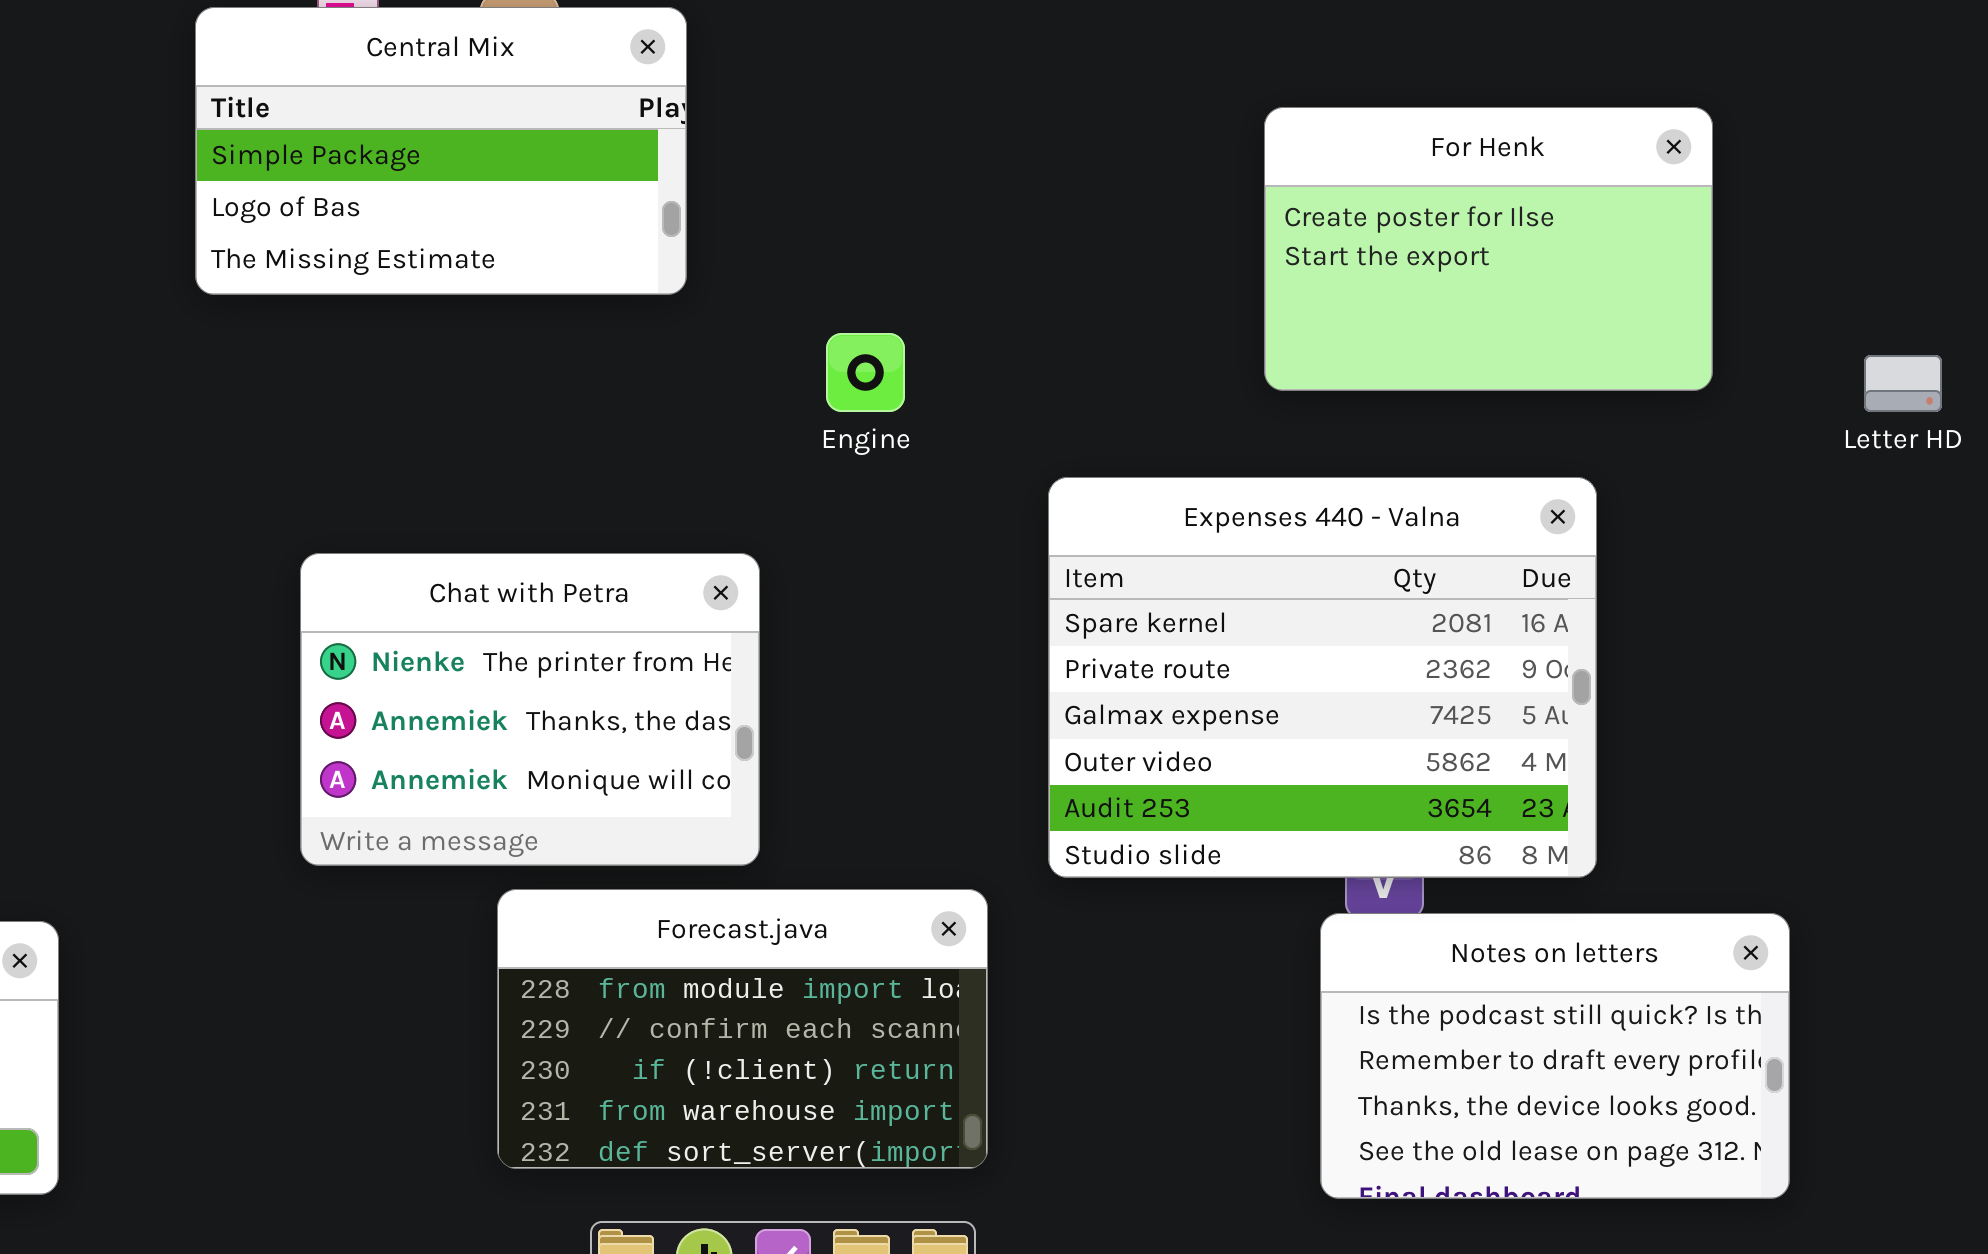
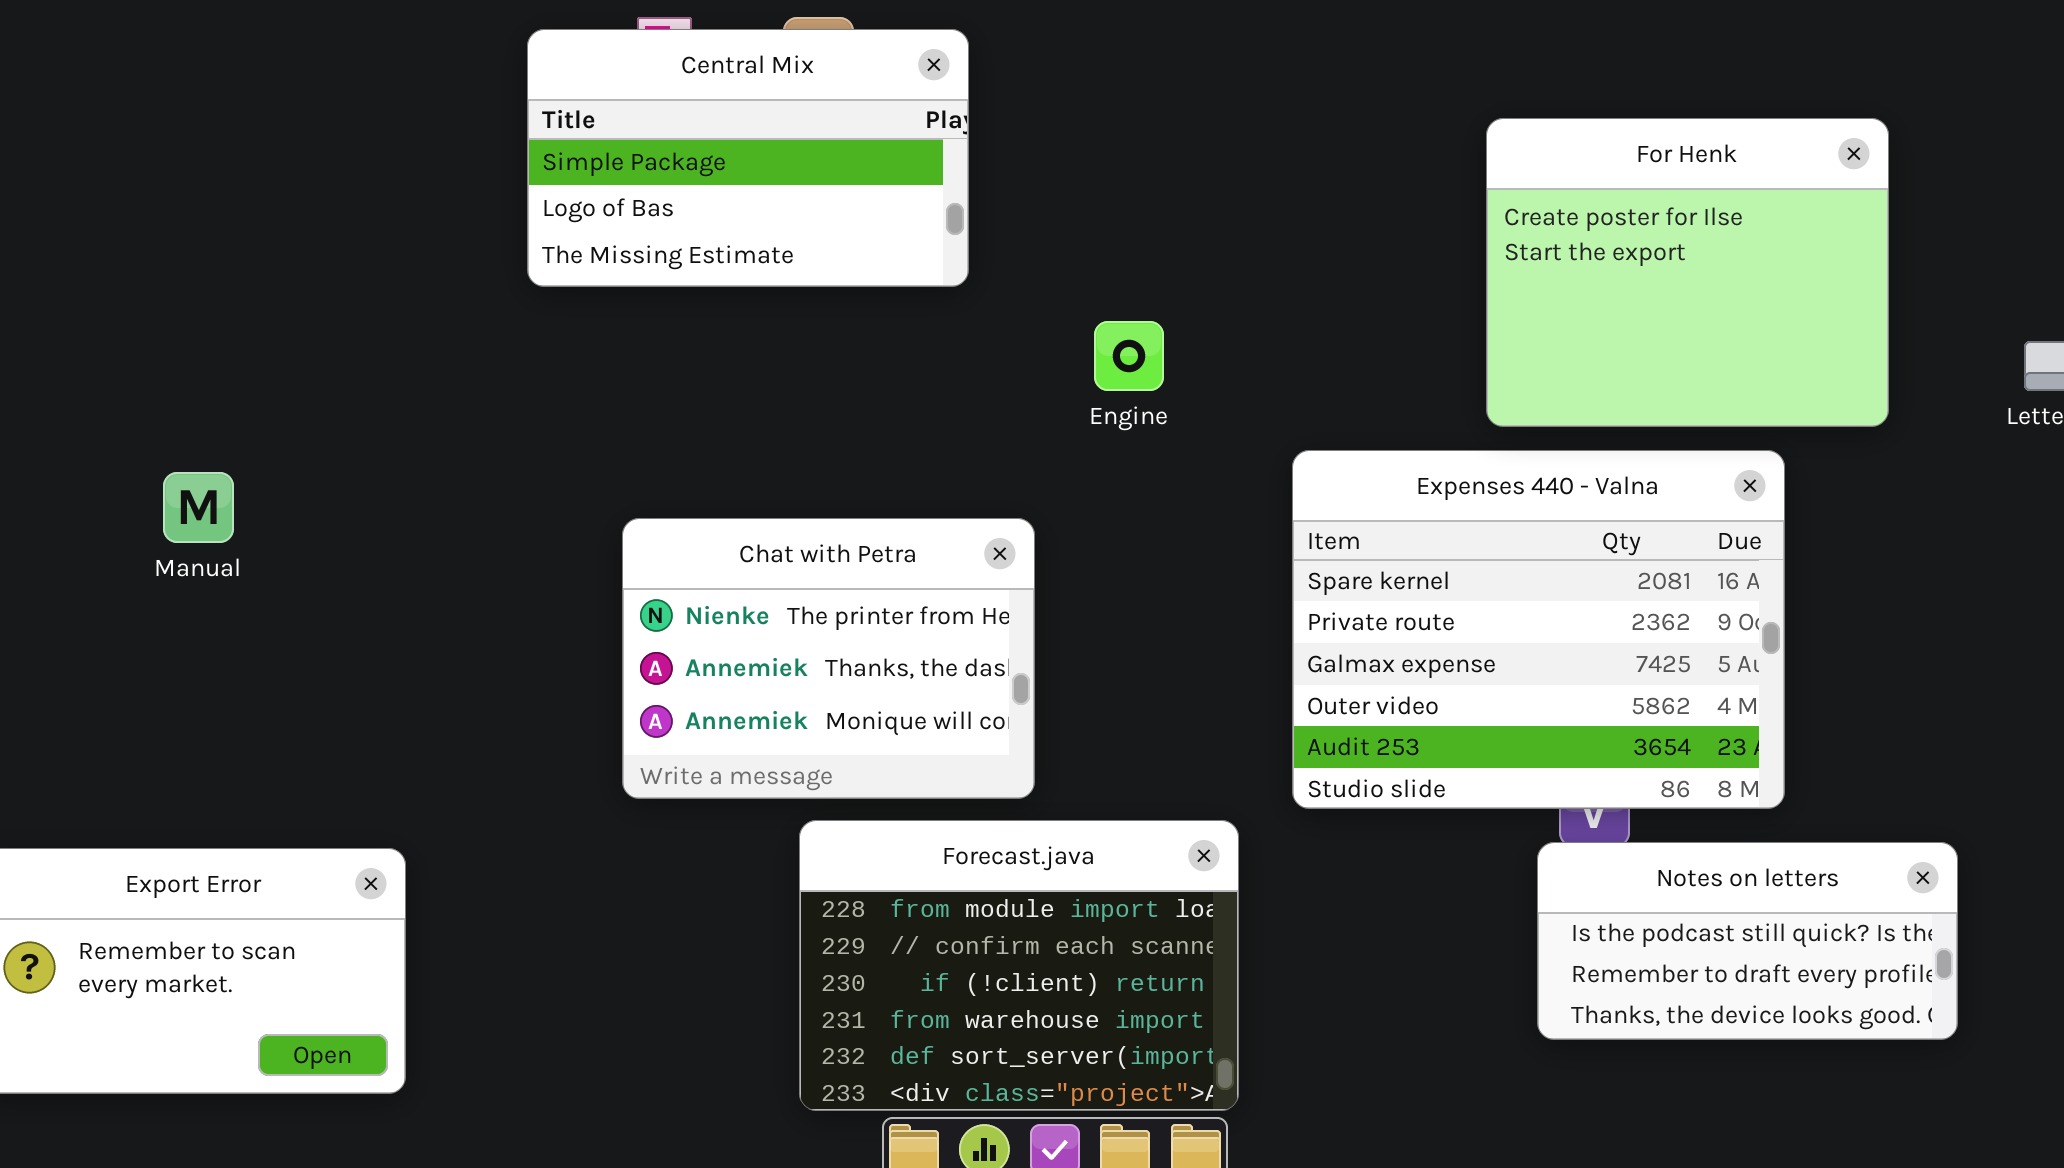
For Henk: [1264,107,1713,391] -> [1486,118,1889,427], resized
Forecast.java: [497,889,988,1169] -> [799,820,1239,1111], resized
Notes on letters: [1320,913,1790,1199] -> [1537,842,1958,1040], resized

